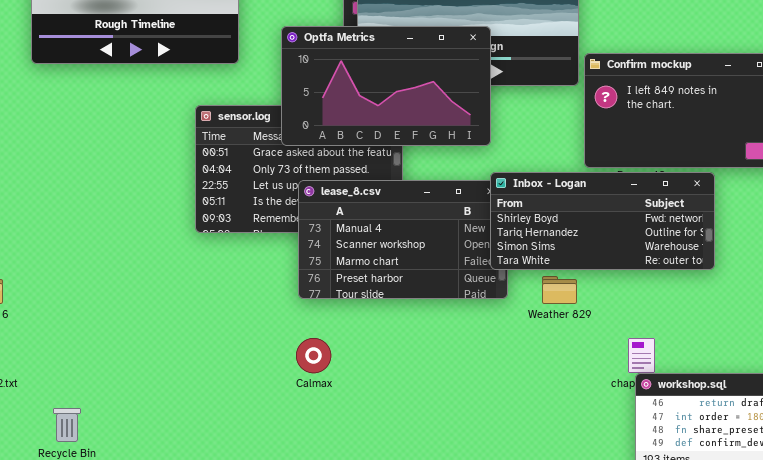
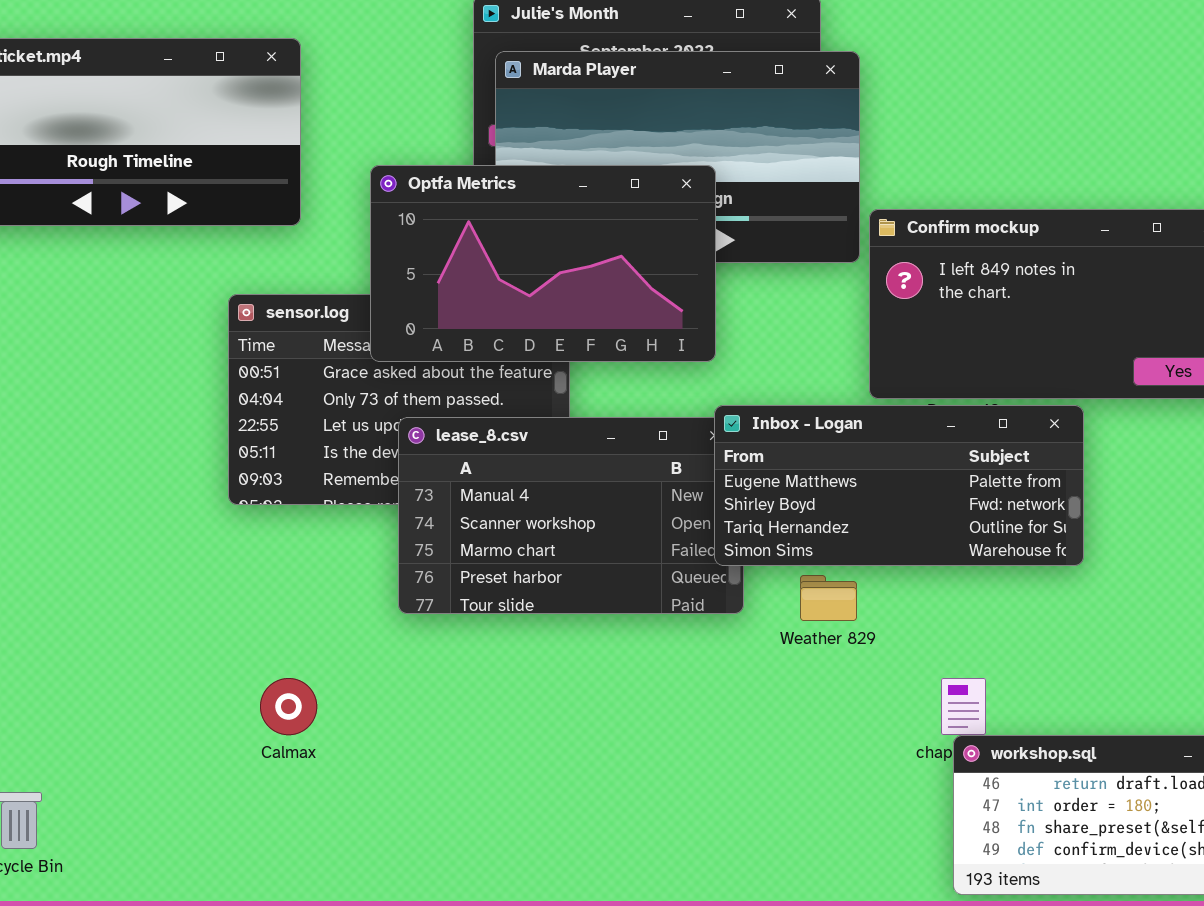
Inbox - Logan: [490,172,715,270] -> [714,405,1084,566], scrolled up 1 row
Calmax: [296,338,331,373] -> [260,678,317,735], moved

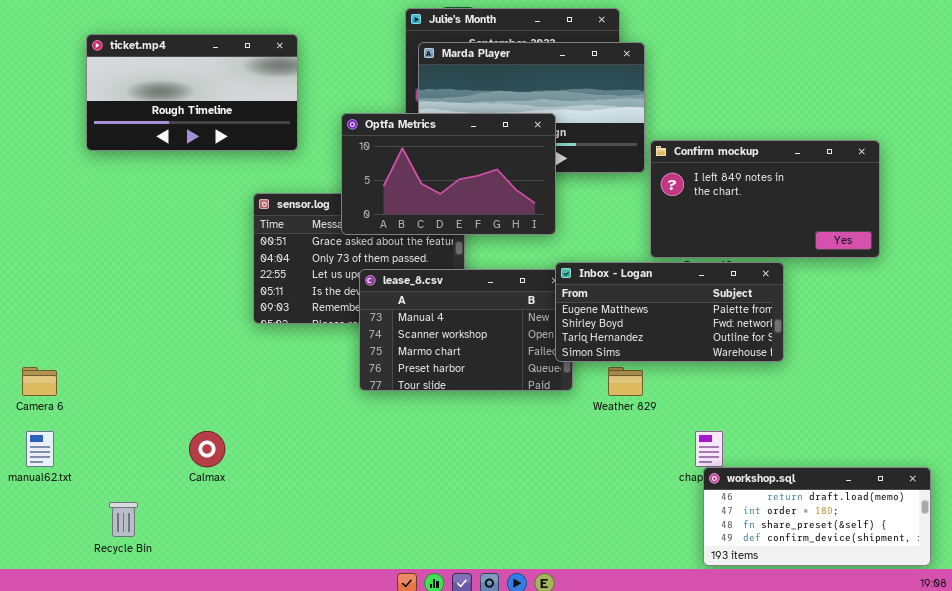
Calmax: [260,678,317,735] -> [189,431,225,467], moved

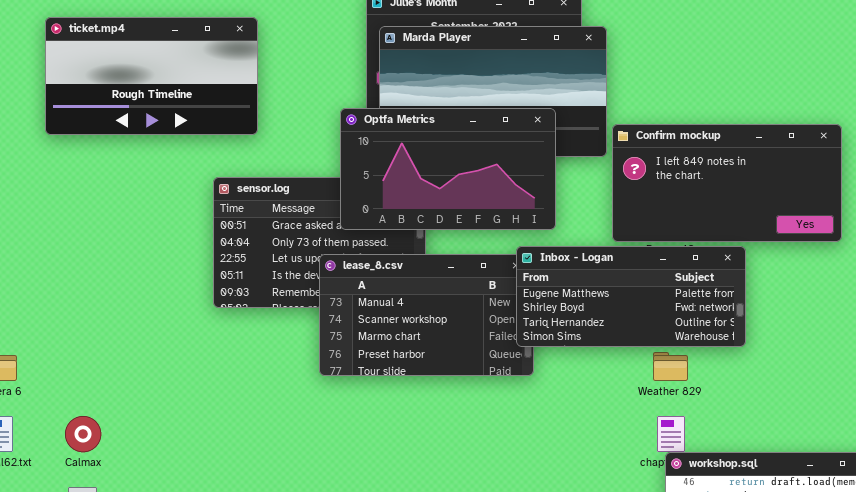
Optfa Metrics: [341,113,556,235] -> [340,108,556,230], moved
Weather 829: [608,367,643,396] -> [653,352,688,381], moved
Calmax: [189,431,225,467] -> [65,416,101,452], moved

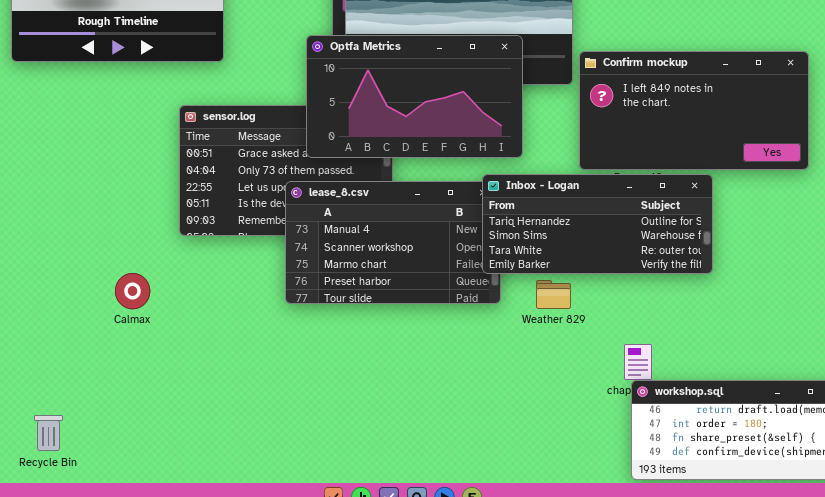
Inbox - Logan: [516,246,746,347] -> [482,174,713,274], scrolled down 2 rows
Weather 829: [653,352,688,381] -> [536,280,571,309], moved
Calmax: [65,416,101,452] -> [115,273,150,309], moved

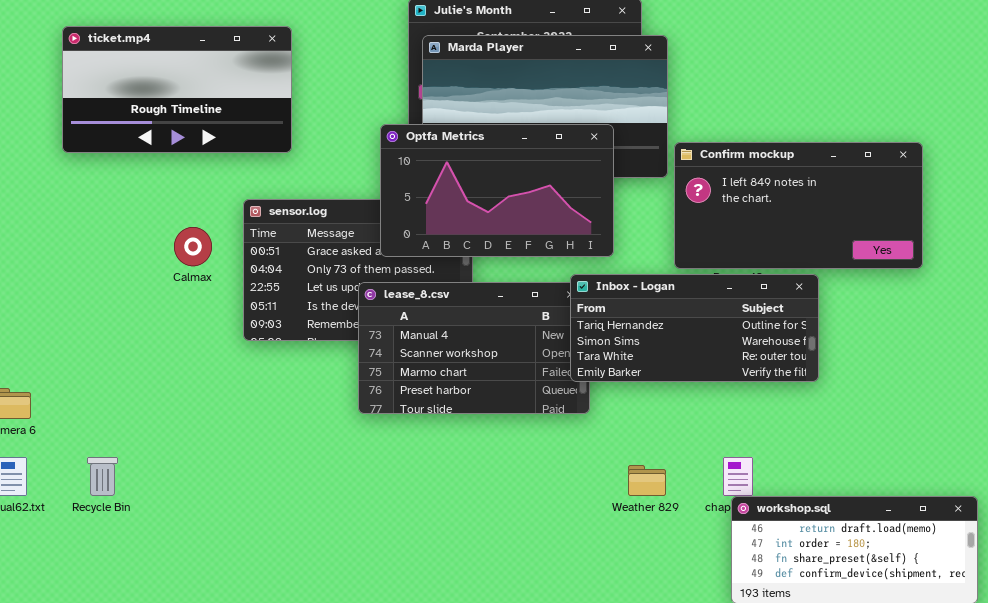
Calmax: [115,273,150,309] -> [174,227,212,266], moved
Weather 829: [536,280,571,309] -> [628,465,666,496], moved
Recycle Bin: [34,415,63,451] -> [87,457,118,496], moved

